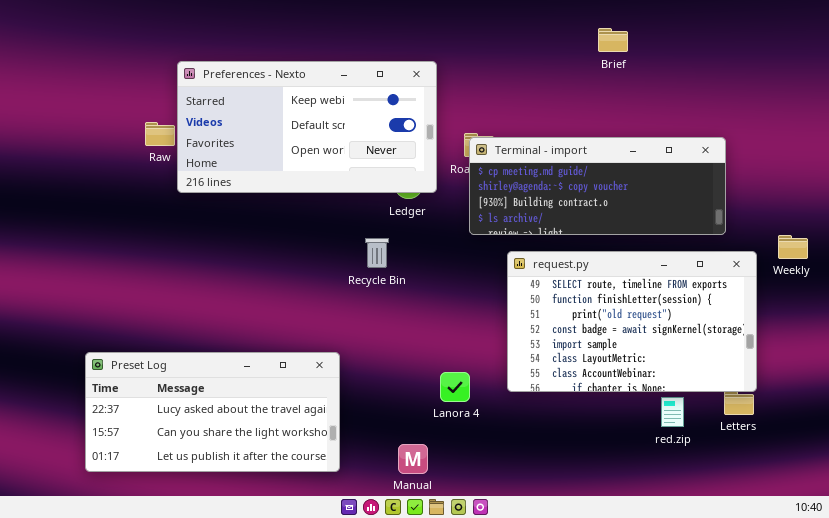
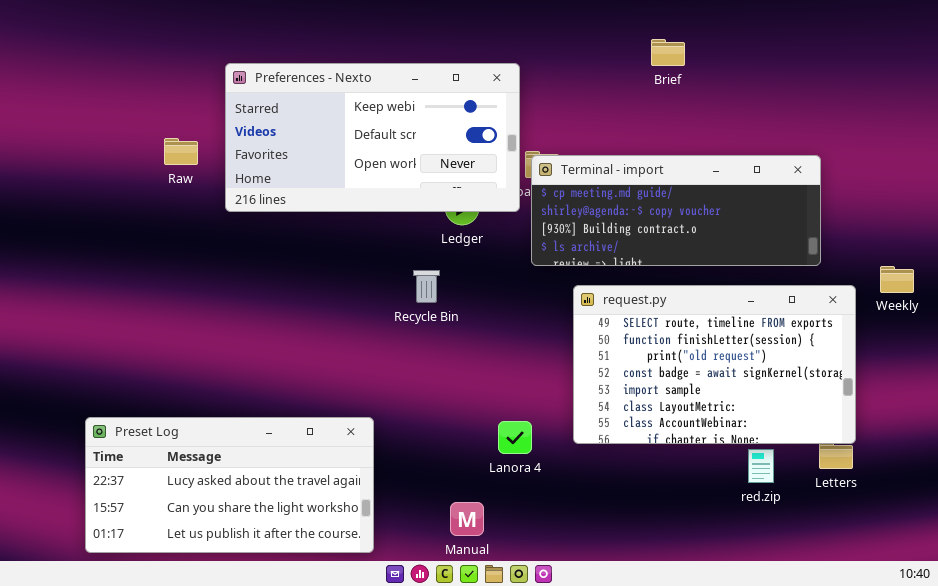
Brief: [598,28,628,52] -> [651,39,685,66], moved
Preferences - Nexto: [177,61,437,193] -> [225,63,520,212], moved
Preset Log: [85,352,340,472] -> [85,417,374,553], moved

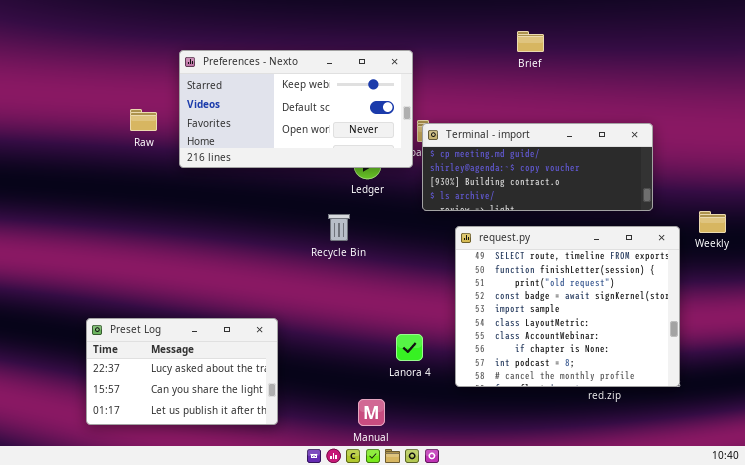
request.py: [573,285,856,444] -> [455,226,680,387], resized
Preset Log: [85,417,374,553] -> [86,318,278,425], moved, resized

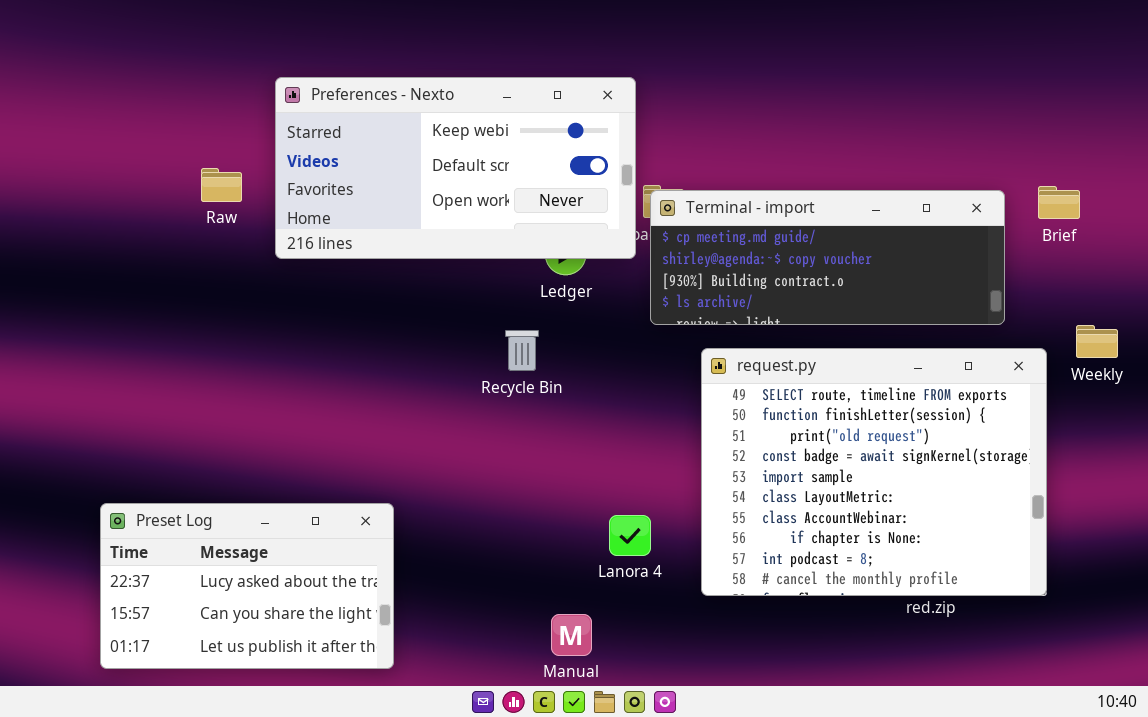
Brief: [517,31,544,52] -> [1038,186,1080,219], moved
Preset Log: [86,318,278,425] -> [100,503,394,669], moved

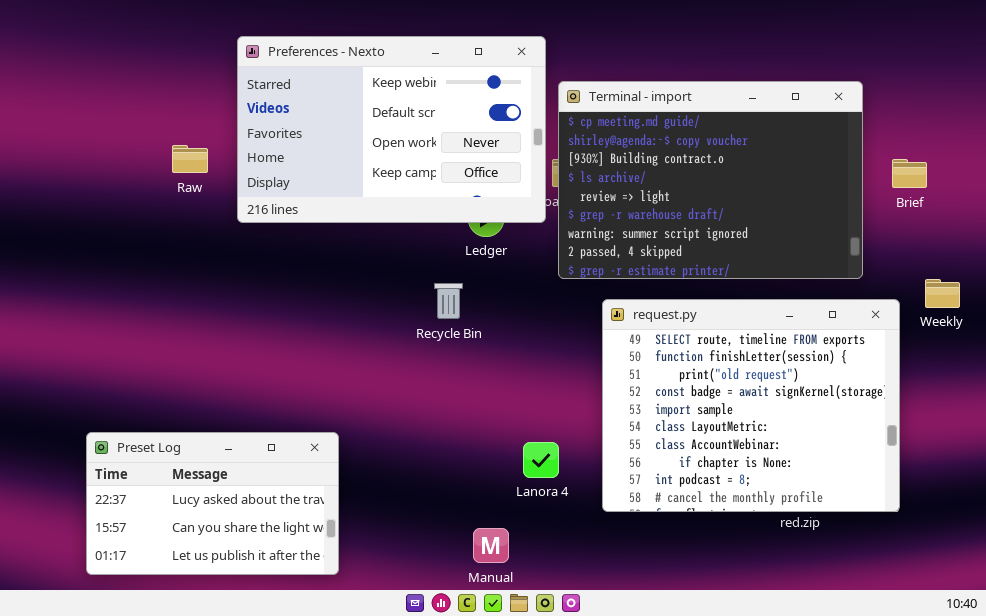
Preferences - Nexto: [275,77,636,259] -> [237,36,546,223], resized
Terminal - import: [650,190,1005,325] -> [558,81,863,279], resized

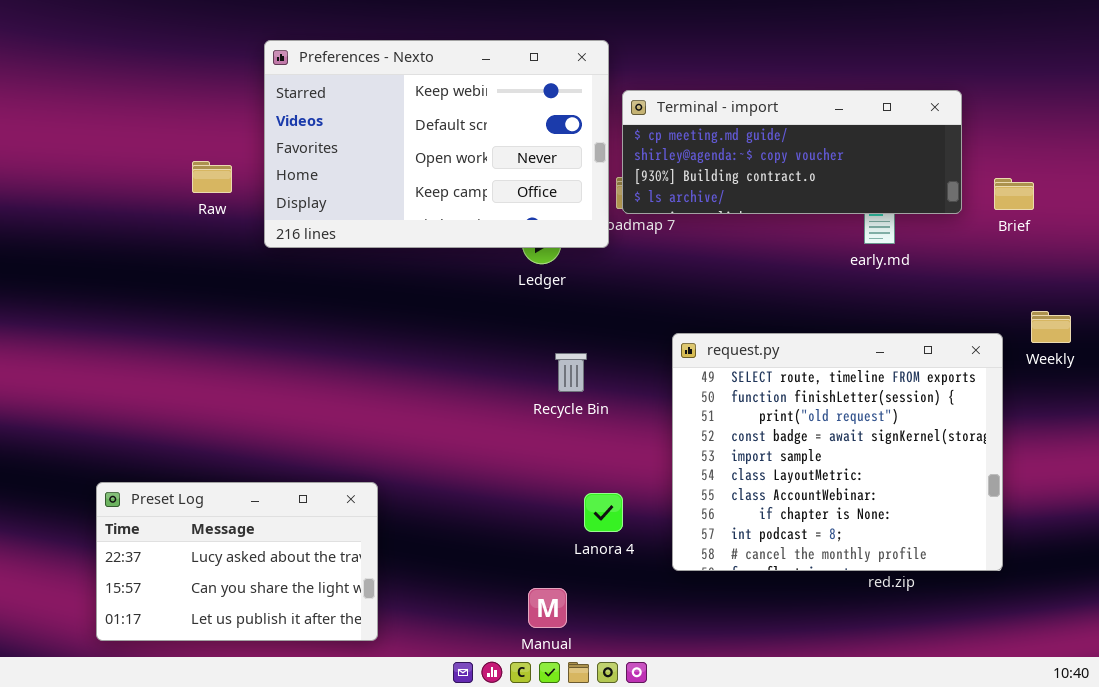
Terminal - import: [558,81,863,279] -> [622,90,962,214], resized
Recycle Bin: [434,283,463,319] -> [555,353,587,392], moved

